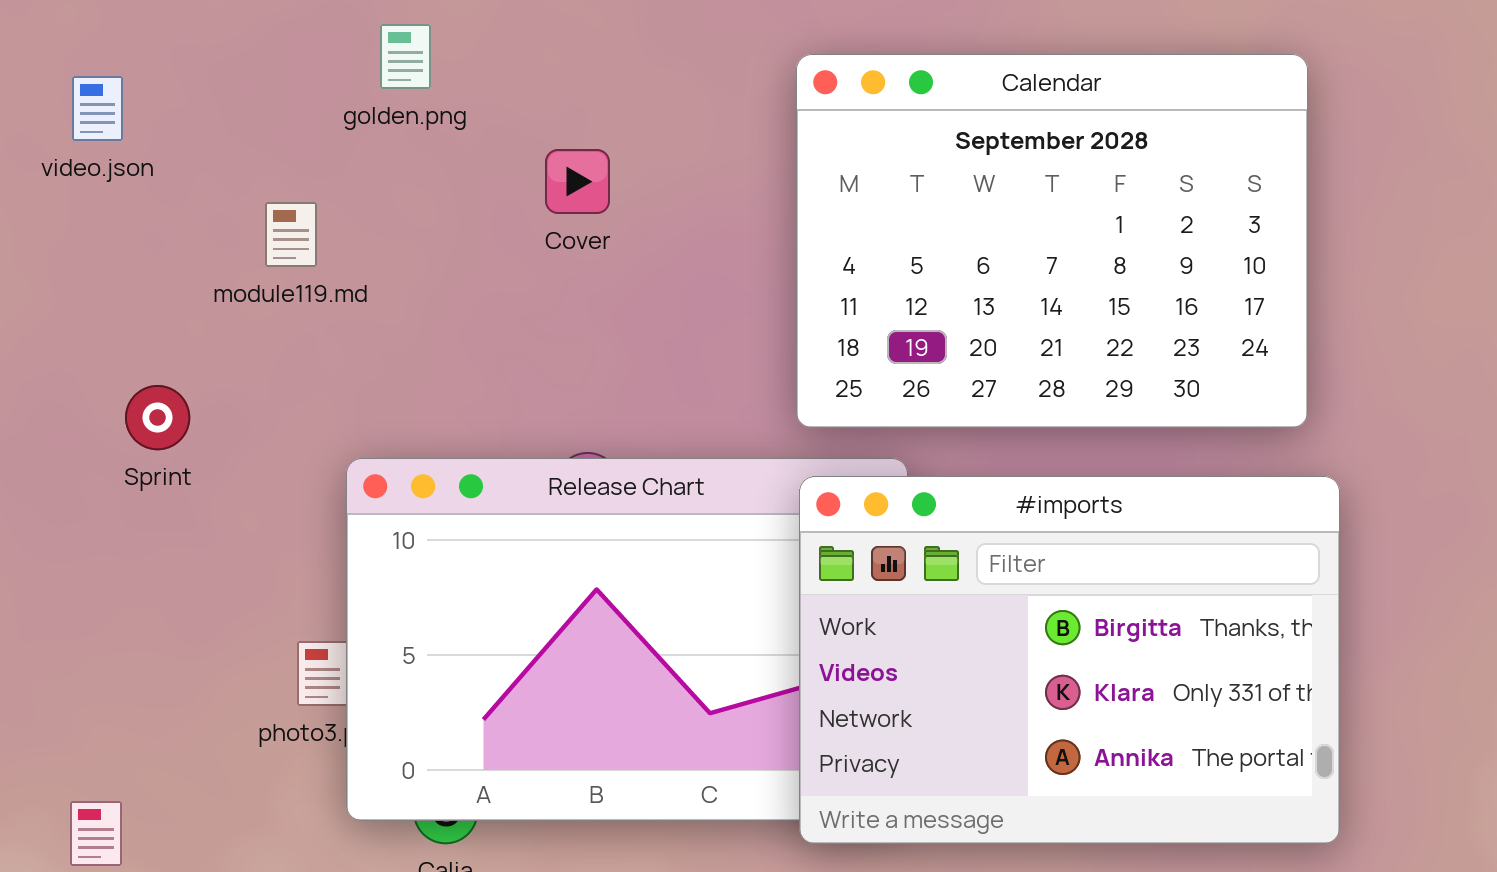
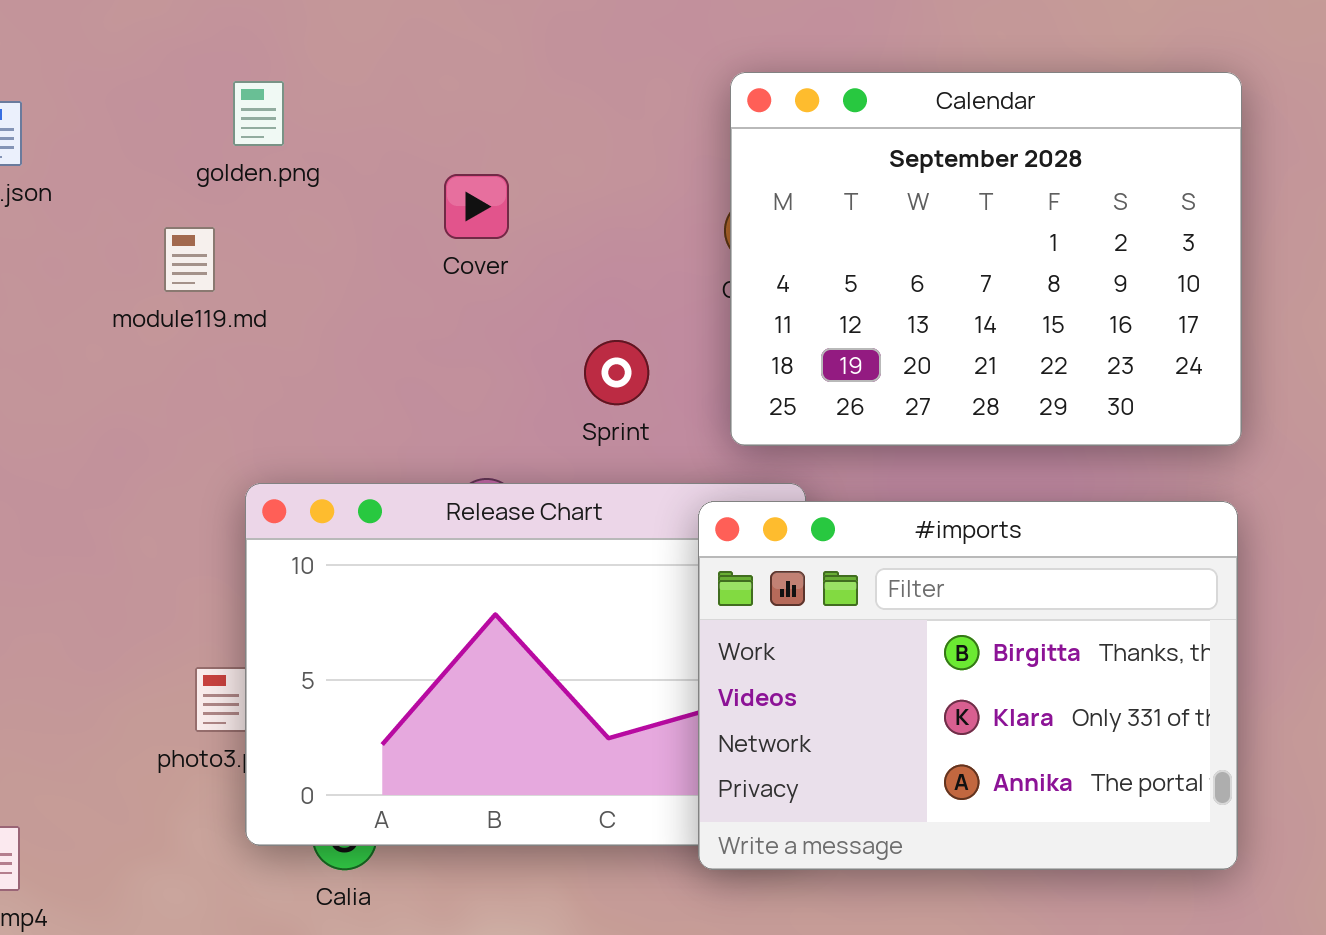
golden.png: [380,24,431,89] -> [233,81,284,146], moved
Calendar: [796,54,1308,428] -> [730,72,1242,446], moved
Sprint: [125,385,190,450] -> [584,340,649,405], moved

